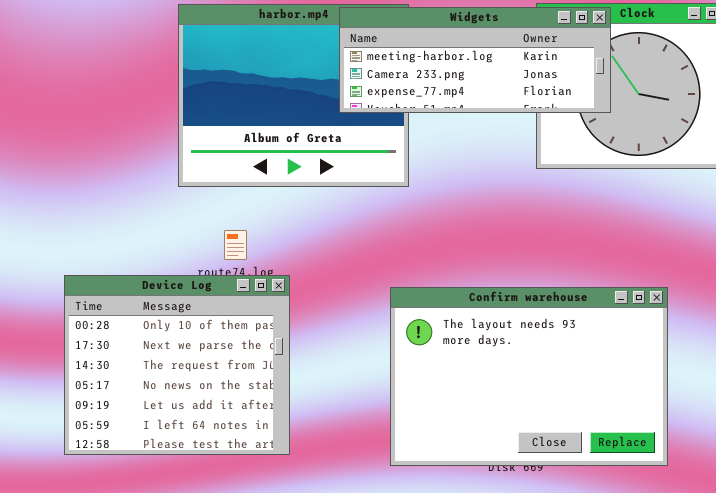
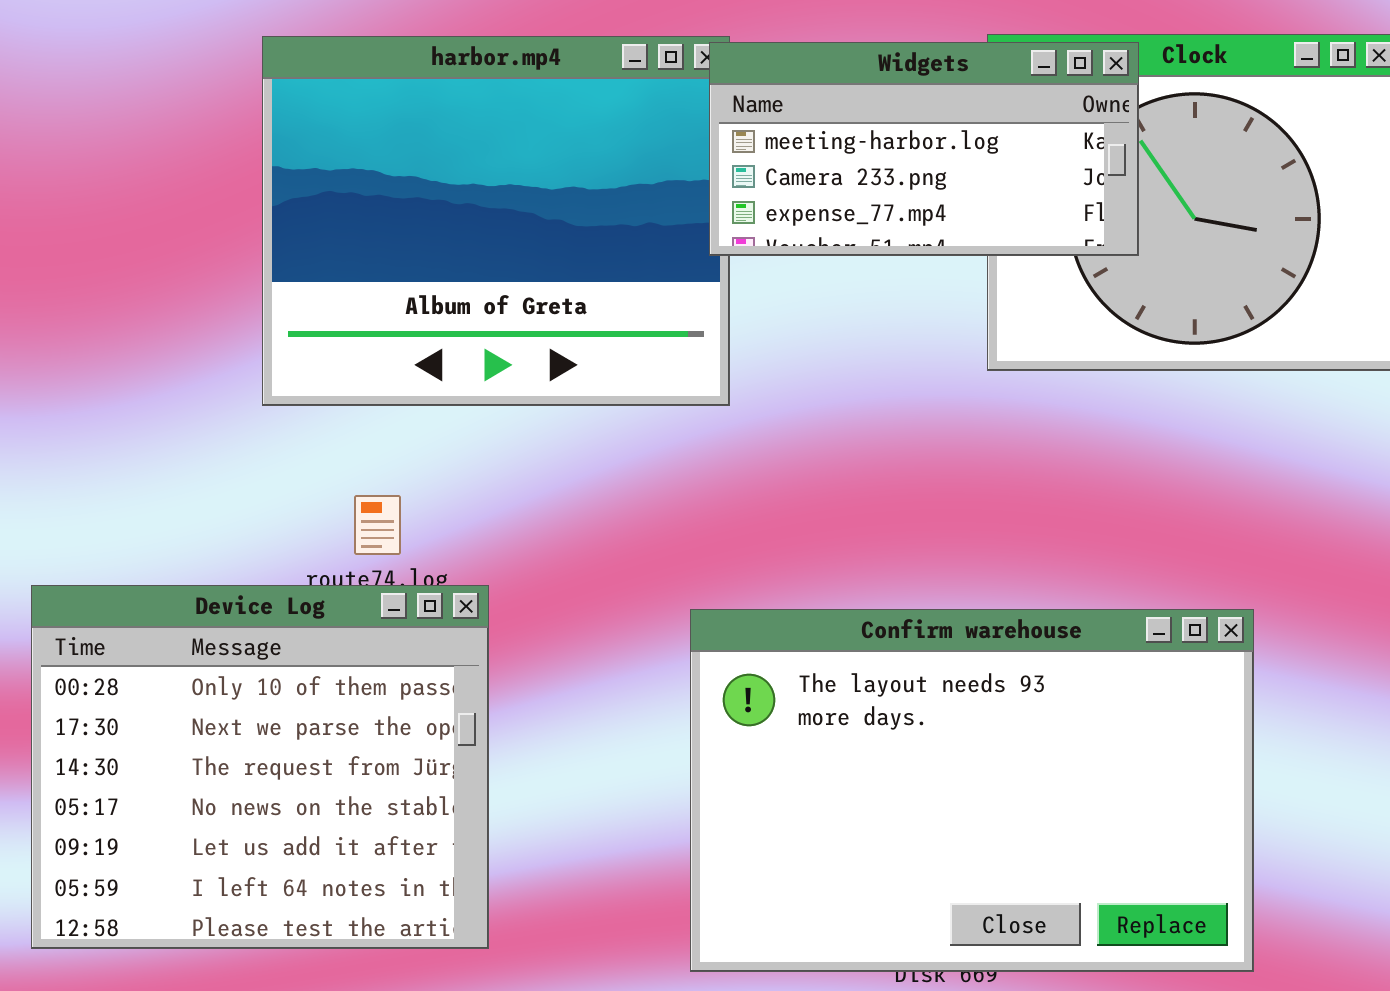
Widgets: [339,7,611,113] -> [709,42,1139,256], resized

